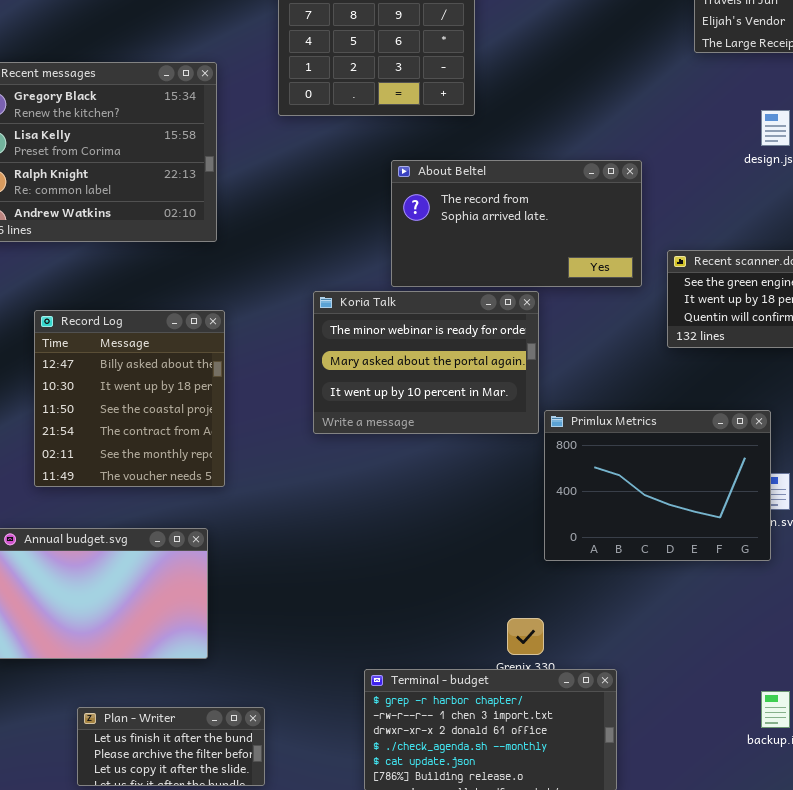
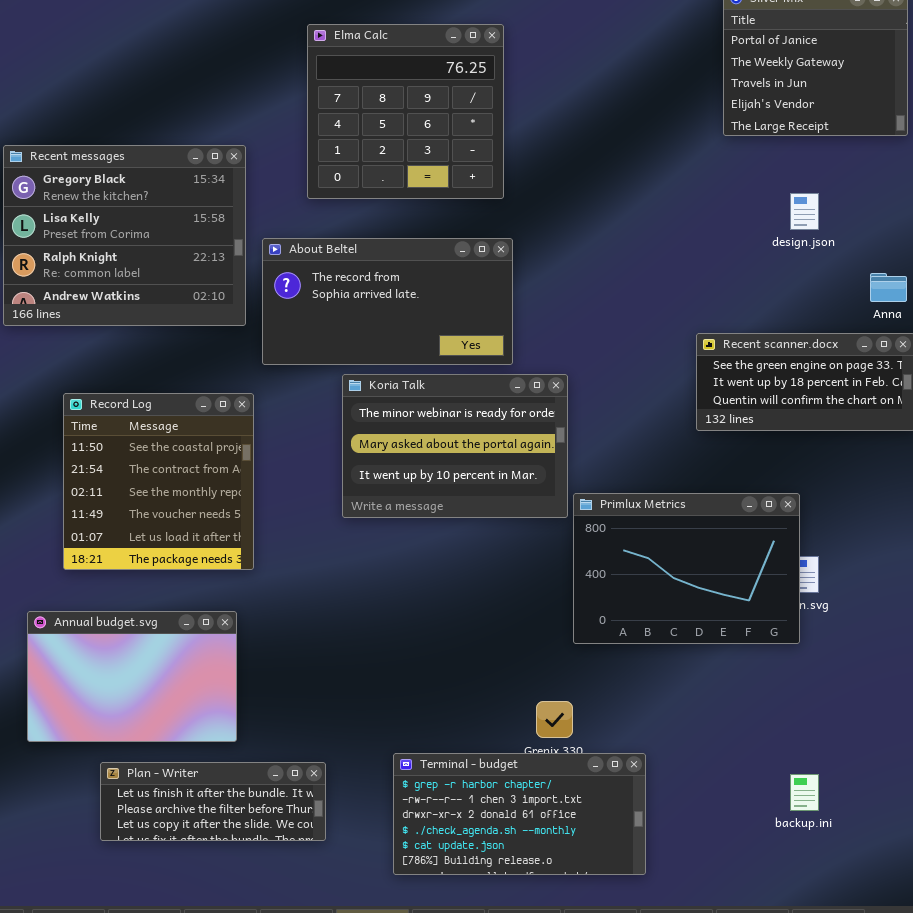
About Beltel: [391,160,642,287] -> [262,238,513,365], moved
Record Log: [34,310,225,487] -> [63,393,254,570], scrolled down 2 rows
Plan - Writer: [77,707,265,786] -> [100,762,326,841], moved, resized

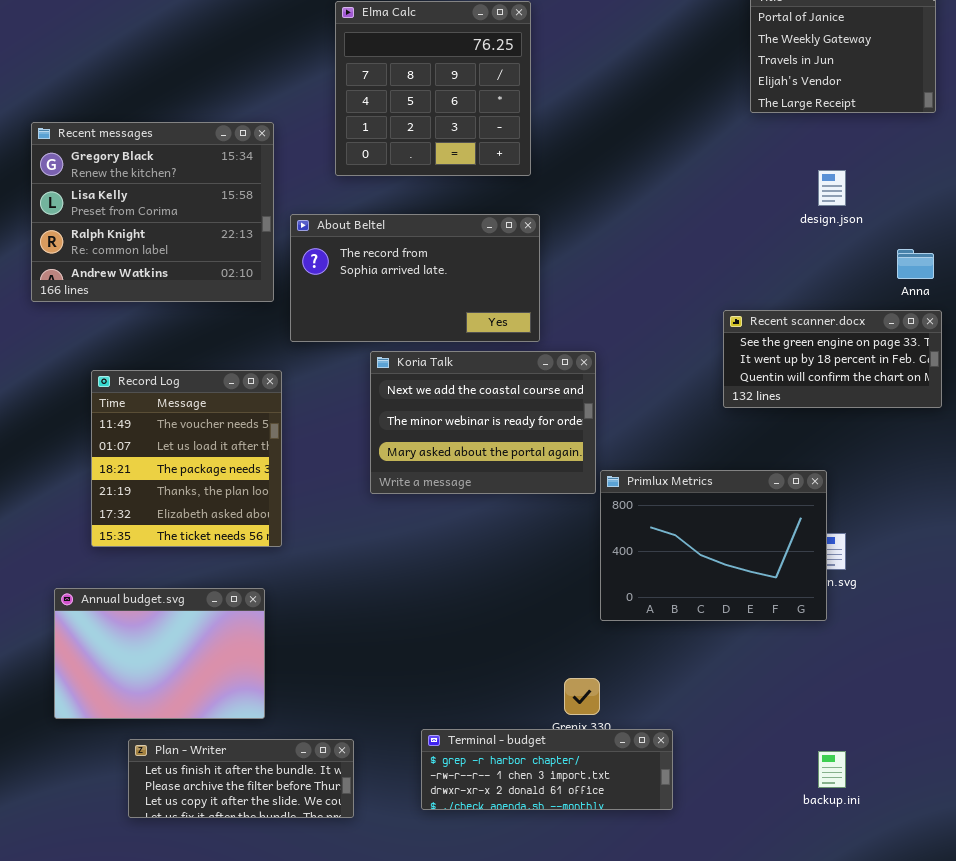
Koria Talk: [342,374,568,518] -> [370,351,596,494], scrolled up 1 row
Record Log: [63,393,254,570] -> [91,370,282,547], scrolled down 3 rows
Terminal - budget: [393,753,646,875] -> [421,729,673,810], resized

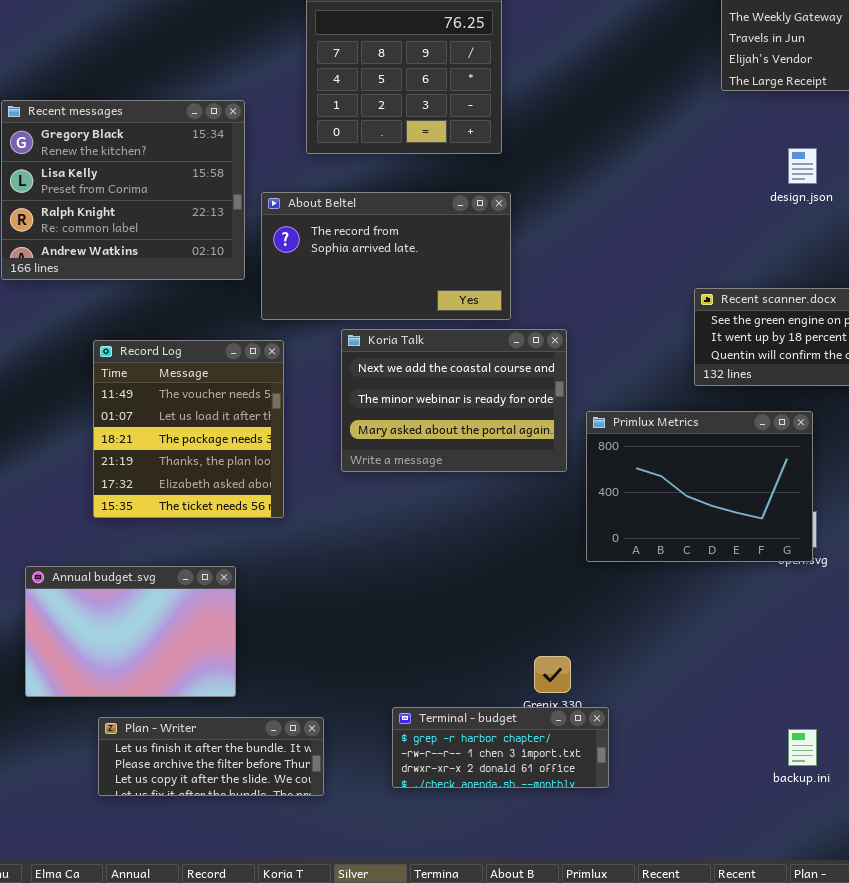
Record Log: [91,370,282,547] -> [93,340,284,518], moved
Primlux Metrics: [600,470,827,621] -> [586,411,813,562], moved
Terminal - budget: [421,729,673,810] -> [392,707,609,788], resized

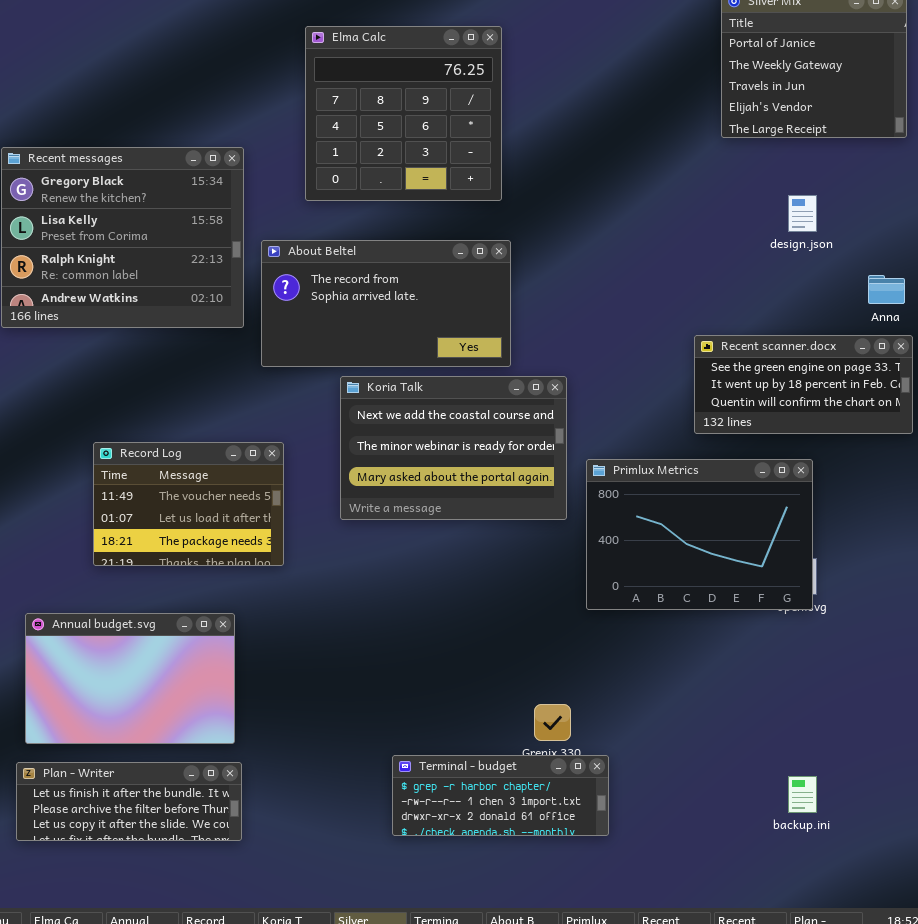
Record Log: [93,340,284,518] -> [93,442,284,566], resized
Plan - Writer: [98,717,324,796] -> [16,762,242,841], moved

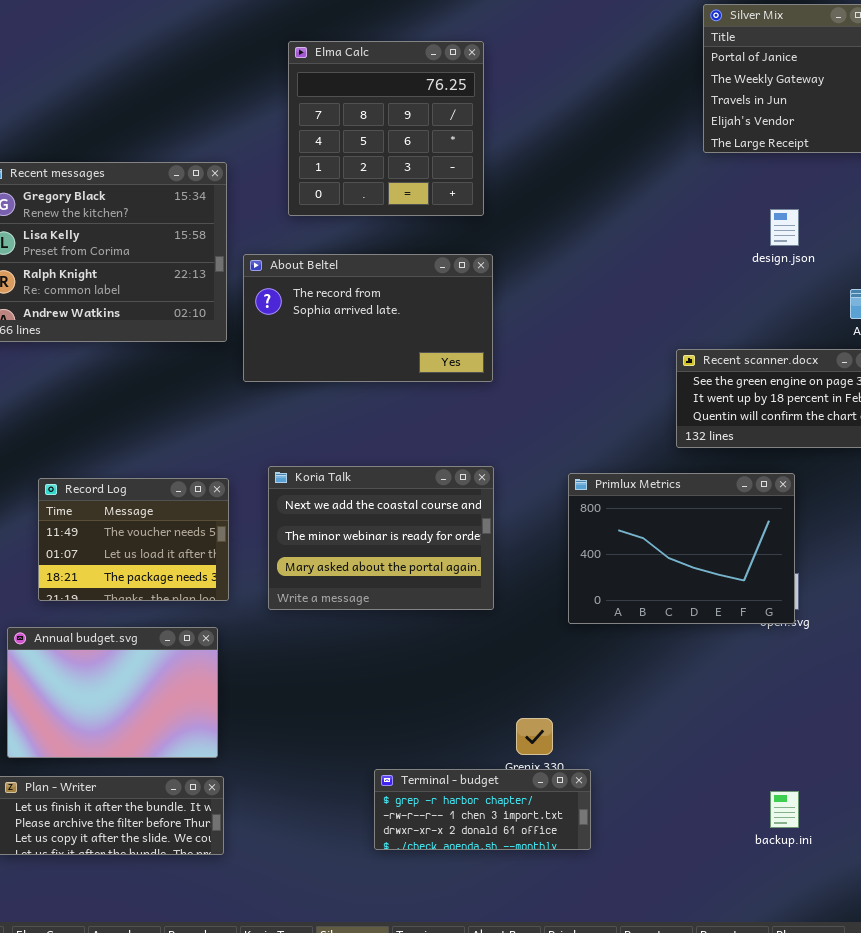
Koria Talk: [340,376,567,520] -> [268,466,494,610], moved
Record Log: [93,442,284,566] -> [38,478,229,601], moved

